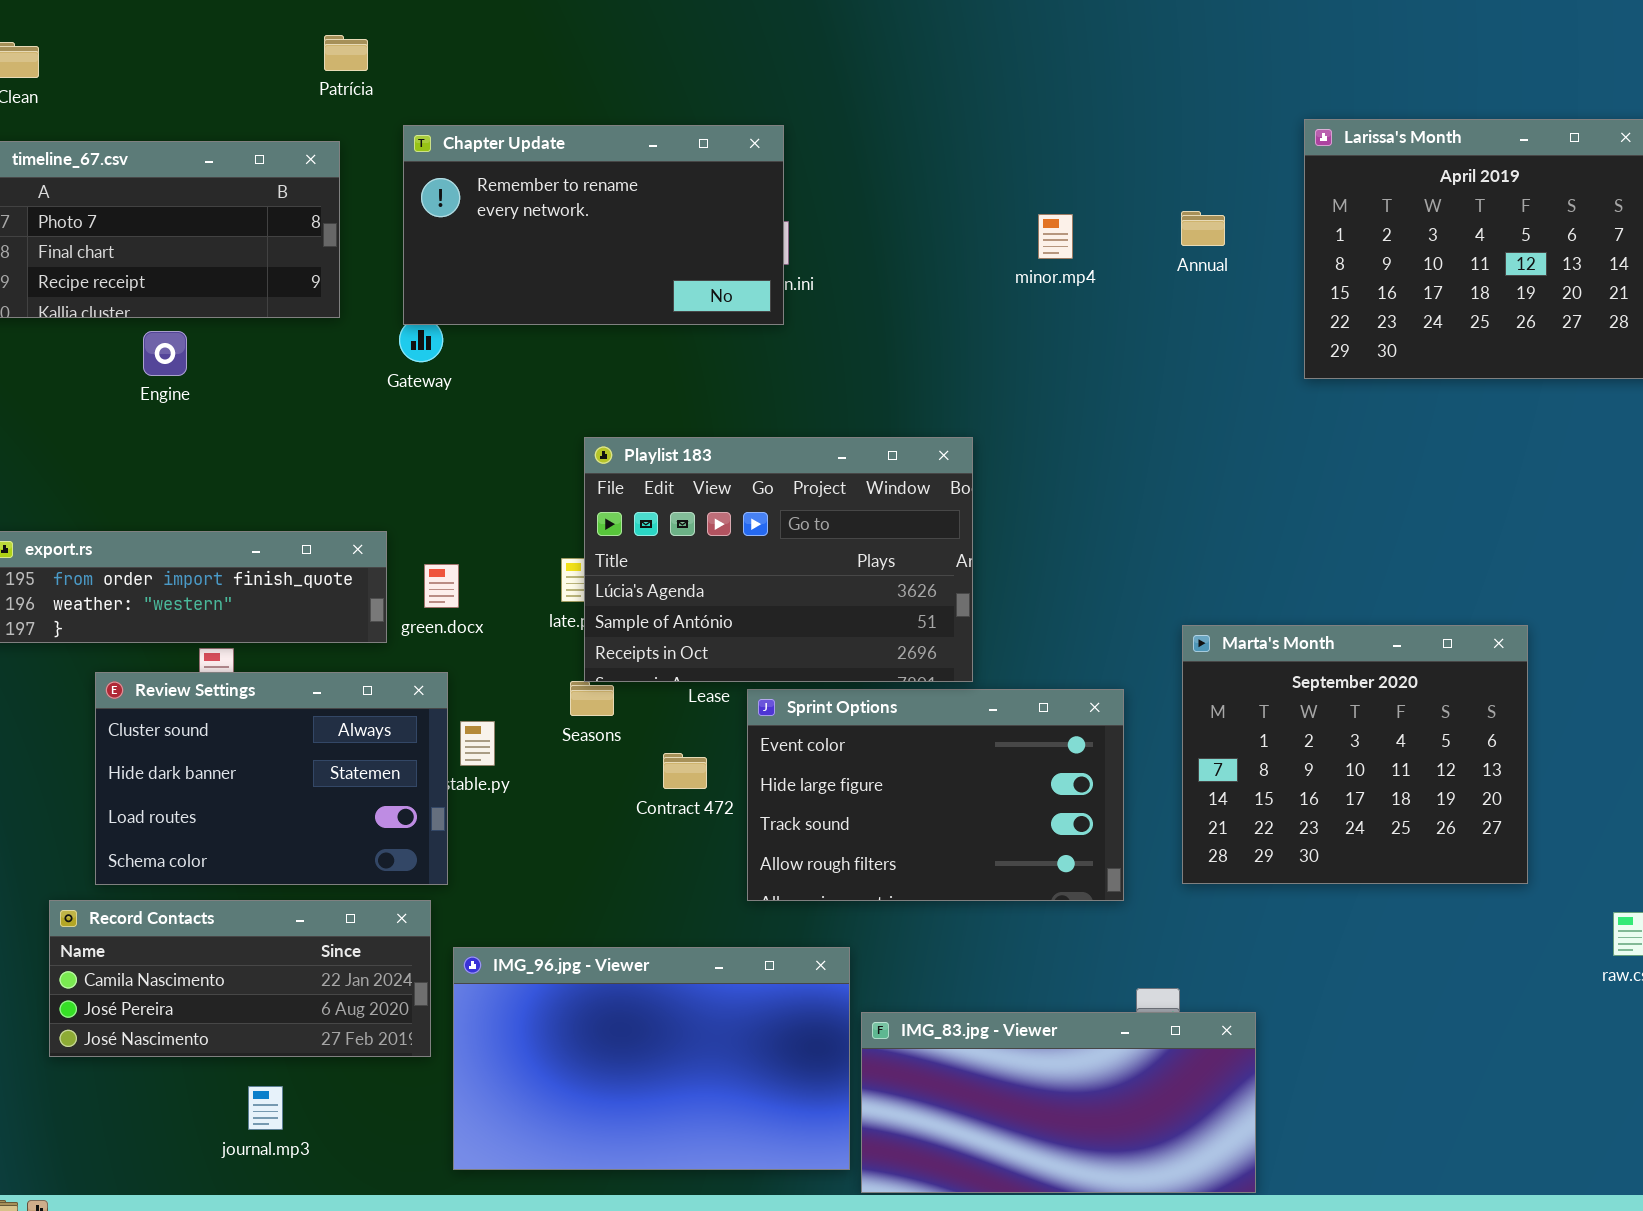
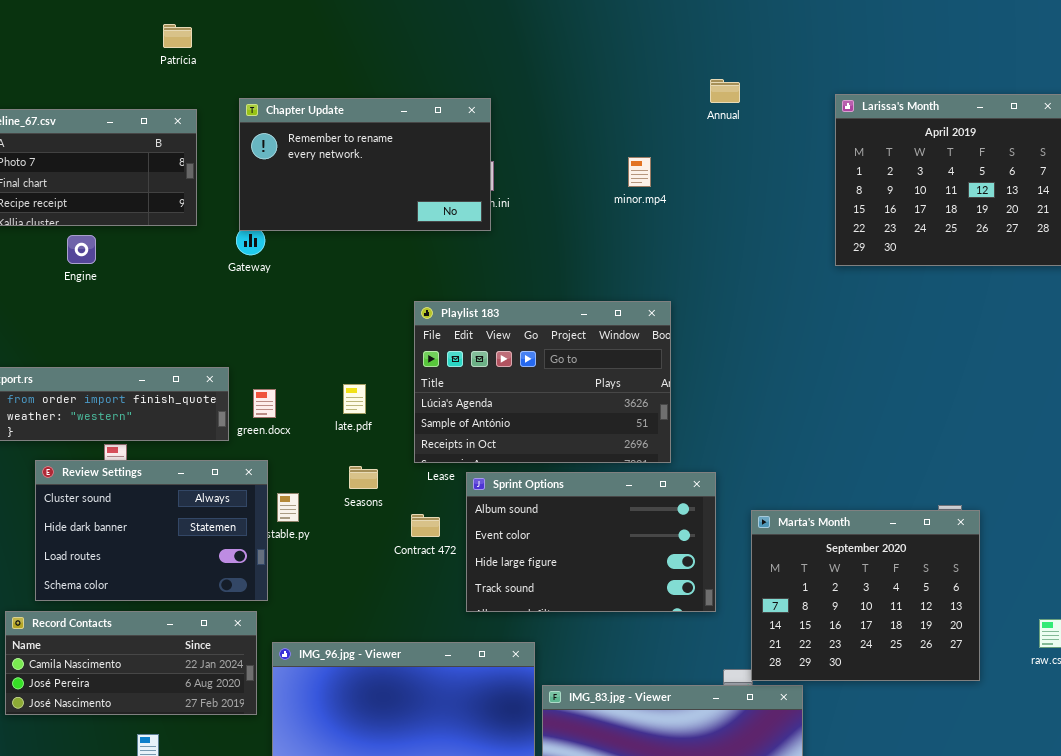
Patrícia: [324,35,368,71] -> [163,24,192,48], moved
Annual: [1181,211,1225,246] -> [710,79,740,103], moved
minor.mp4: [1038,214,1073,259] -> [628,157,651,187], moved
Playlist 183: [584,437,973,682] -> [414,301,671,463], moved
Marta's Month: [1182,625,1528,884] -> [751,510,980,681], moved
Sprint Options: [747,689,1124,901] -> [466,472,716,612], scrolled up 1 row

